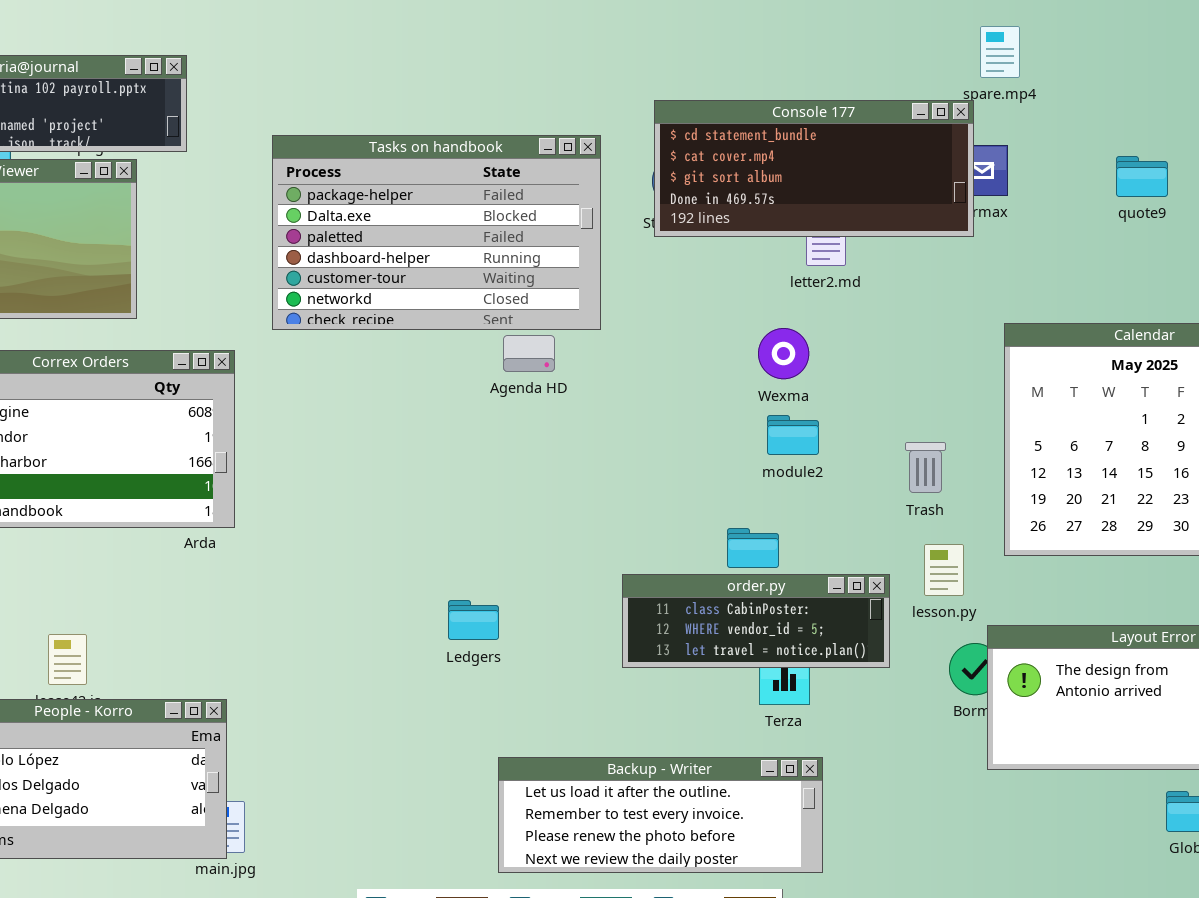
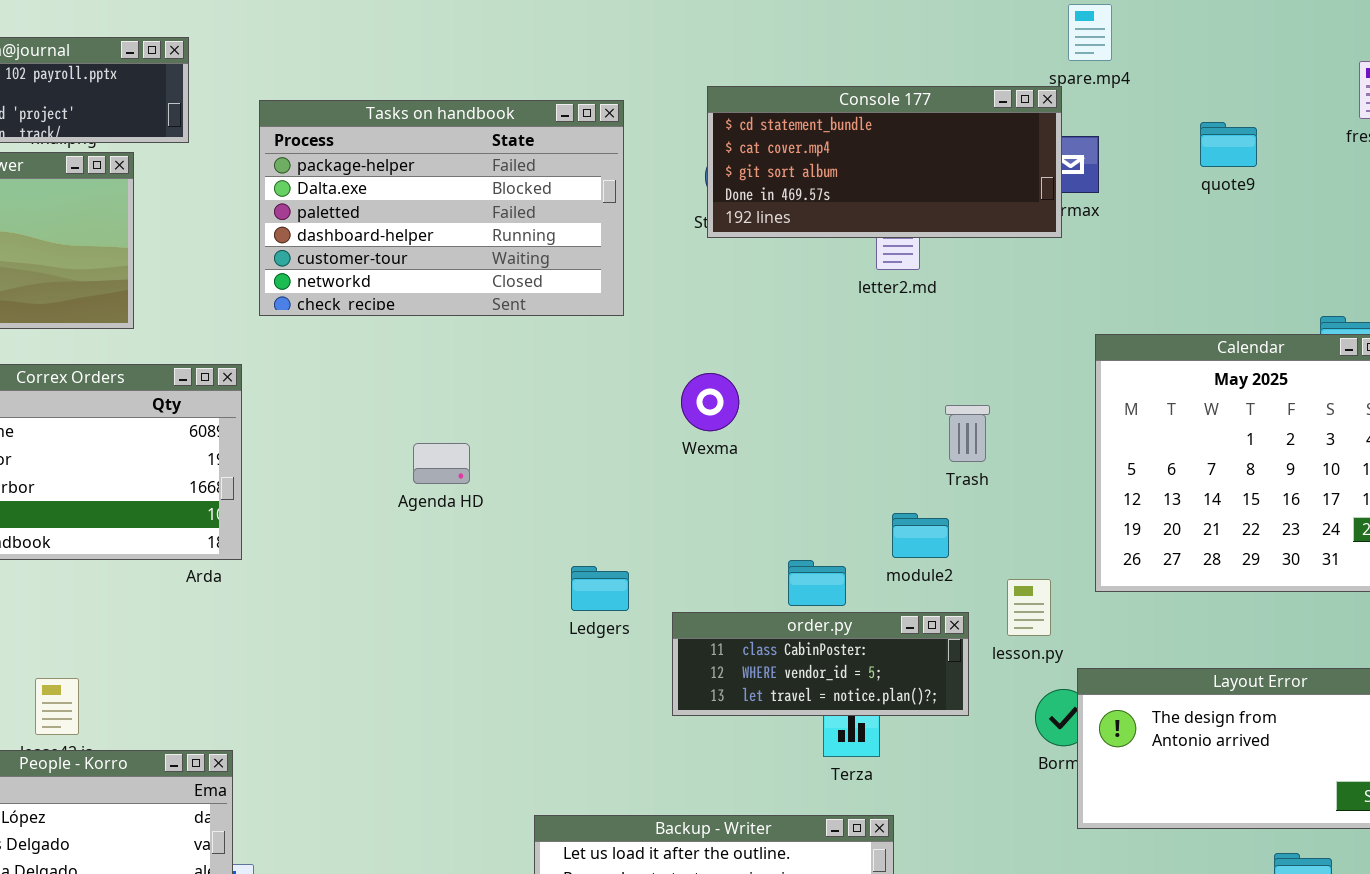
Tasks on handbook: [272,135,601,330] -> [259,100,624,316], moved
quote9: [1116,156,1168,197] -> [1200,122,1257,167], moved
Wexma: [758,328,809,379] -> [681,373,739,431], moved
Agenda HD: [503,335,555,372] -> [413,443,470,484], moved
module2: [767,415,819,455] -> [892,513,949,558], moved
Trash: [905,442,946,493] -> [945,405,990,462], moved
Ledgers: [448,600,499,640] -> [571,566,629,611], moved

